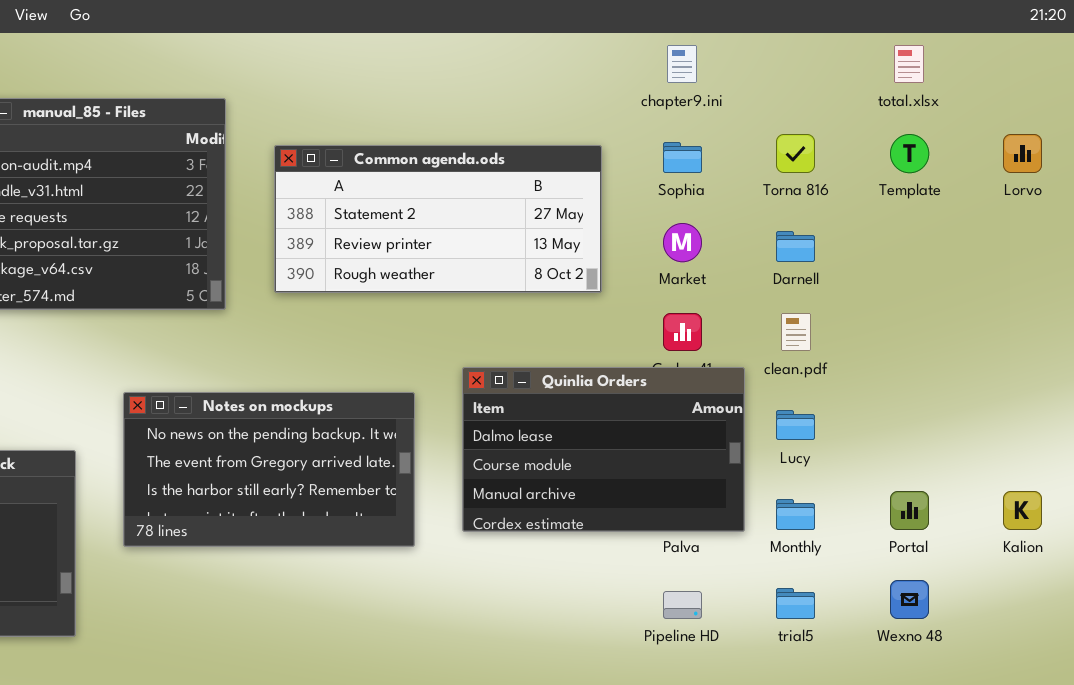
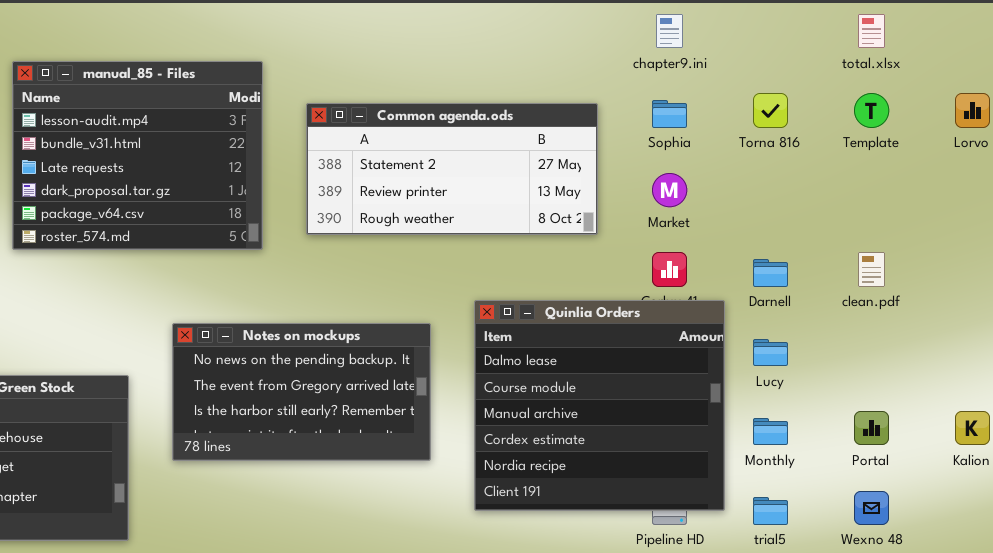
Darnell: [776,231,815,262] -> [753,259,788,287], moved
clean.pdf: [781,313,811,351] -> [858,252,885,287], moved
Quinlia Orders: [462,367,745,532] -> [474,300,725,511], resized

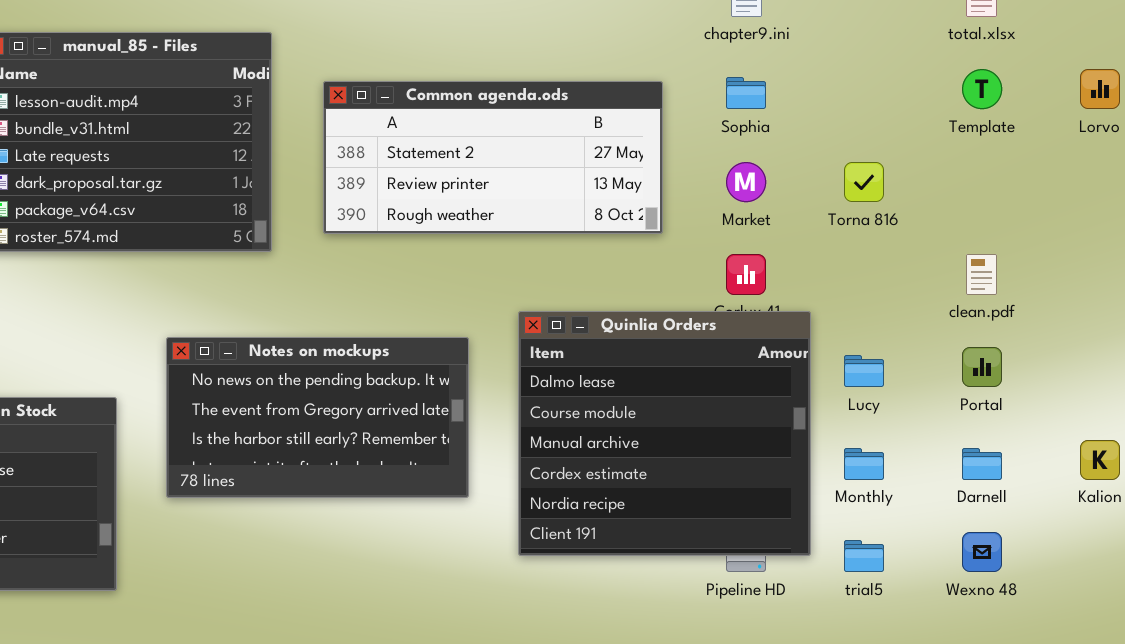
Torna 816: [753,93,788,128] -> [844,162,884,202], moved
Darnell: [753,259,788,287] -> [962,448,1002,480], moved
Portal: [854,411,889,445] -> [962,347,1002,387], moved

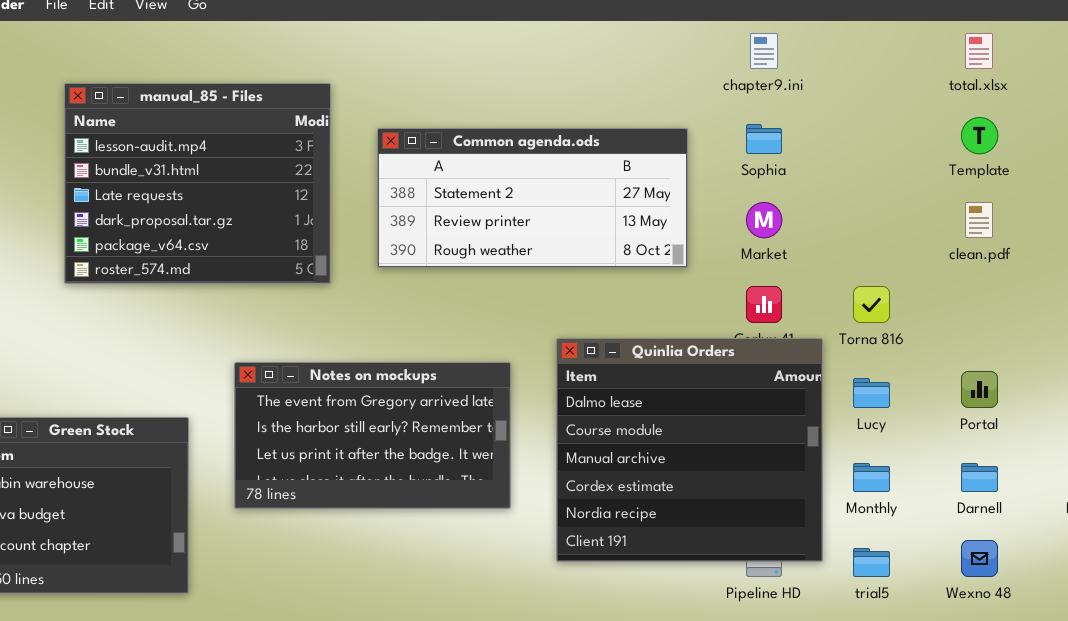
Torna 816: [844,162,884,202] -> [853,286,890,323], moved
clean.pdf: [966,254,997,295] -> [965,202,993,238], moved
Notes on mockups: [166,337,469,498] -> [234,362,511,509], scrolled down 1 row

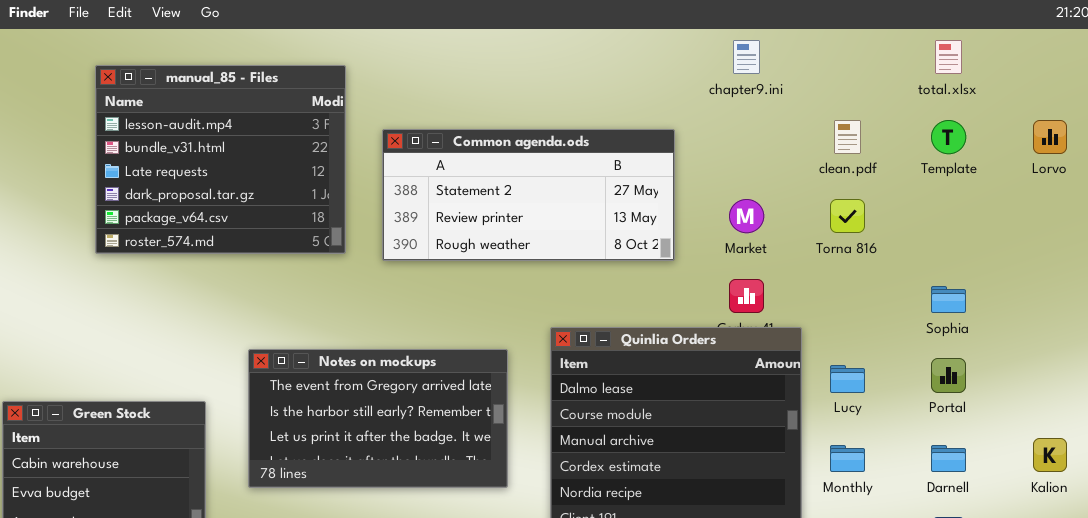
manual_85 - Files: [64,83,331,284] -> [95,65,346,254], moved
Sophia: [746,124,782,154] -> [931,286,966,313], moved
clean.pdf: [965,202,993,238] -> [834,120,861,154], moved
Torna 816: [853,286,890,323] -> [830,199,865,233], moved

